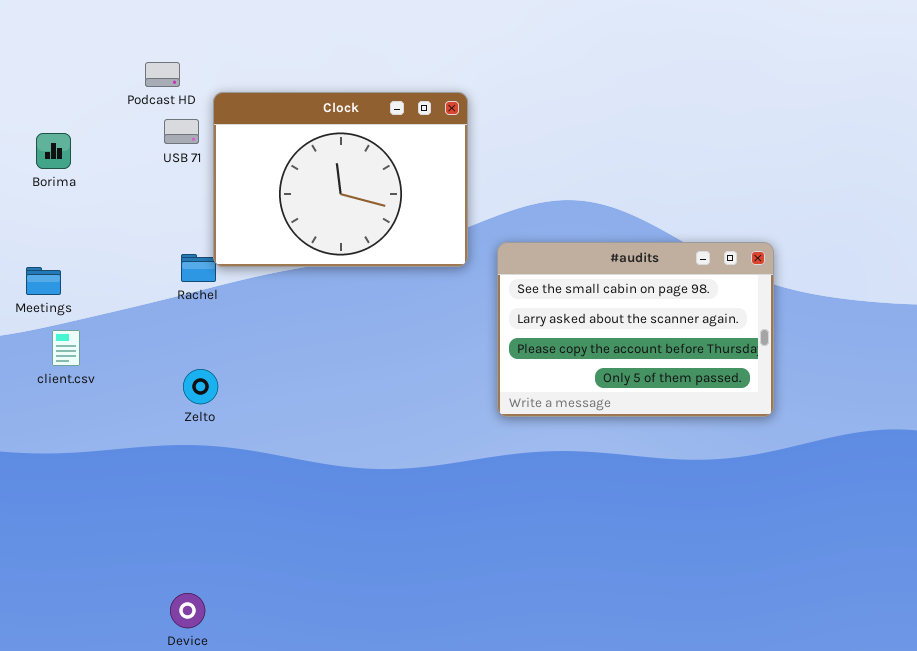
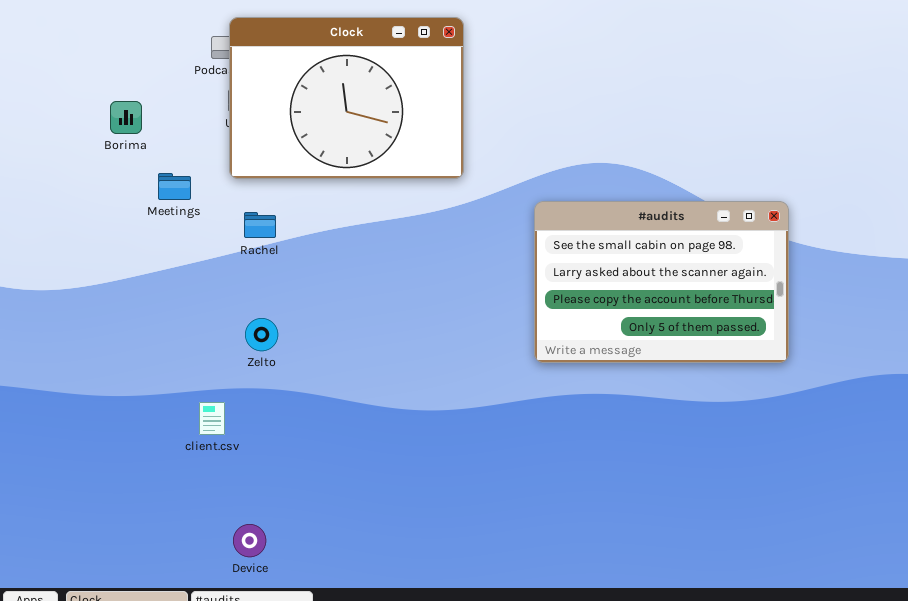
Clock: [213,92,468,267] -> [229,17,464,179], moved
Meetings: [26,267,61,295] -> [158,173,191,200], moved
client.csv: [52,330,80,366] -> [199,402,225,435], moved

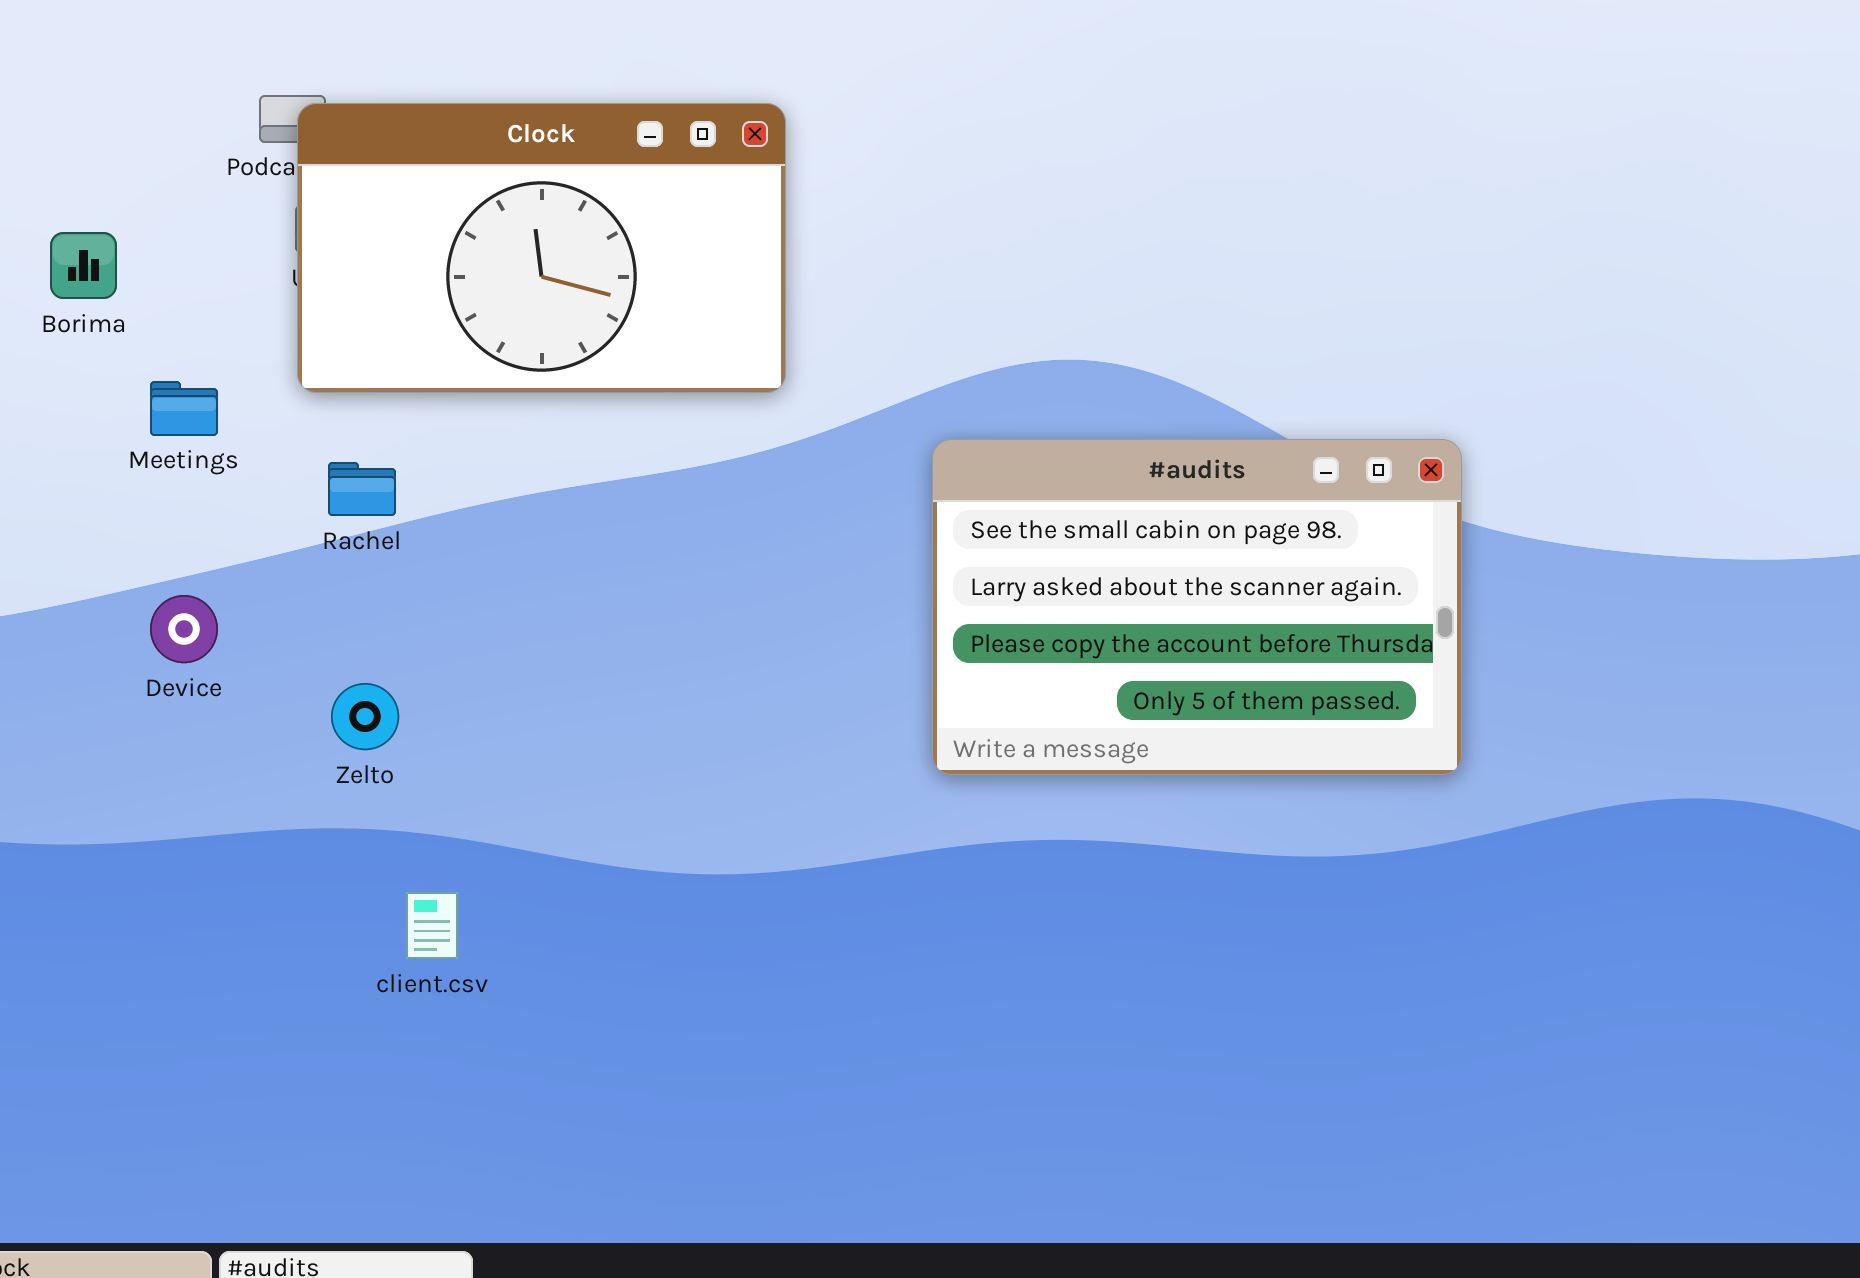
Clock: [229,17,464,179] -> [297,103,786,393], resized
client.csv: [199,402,225,435] -> [406,892,458,959], moved
Device: [233,524,266,557] -> [150,595,218,663], moved

